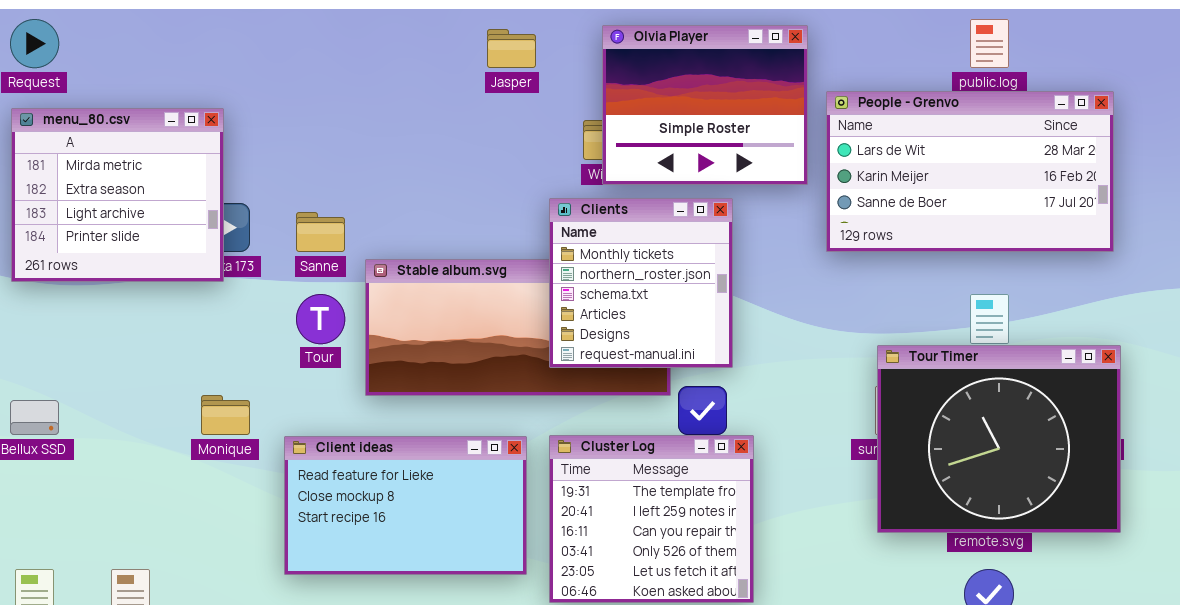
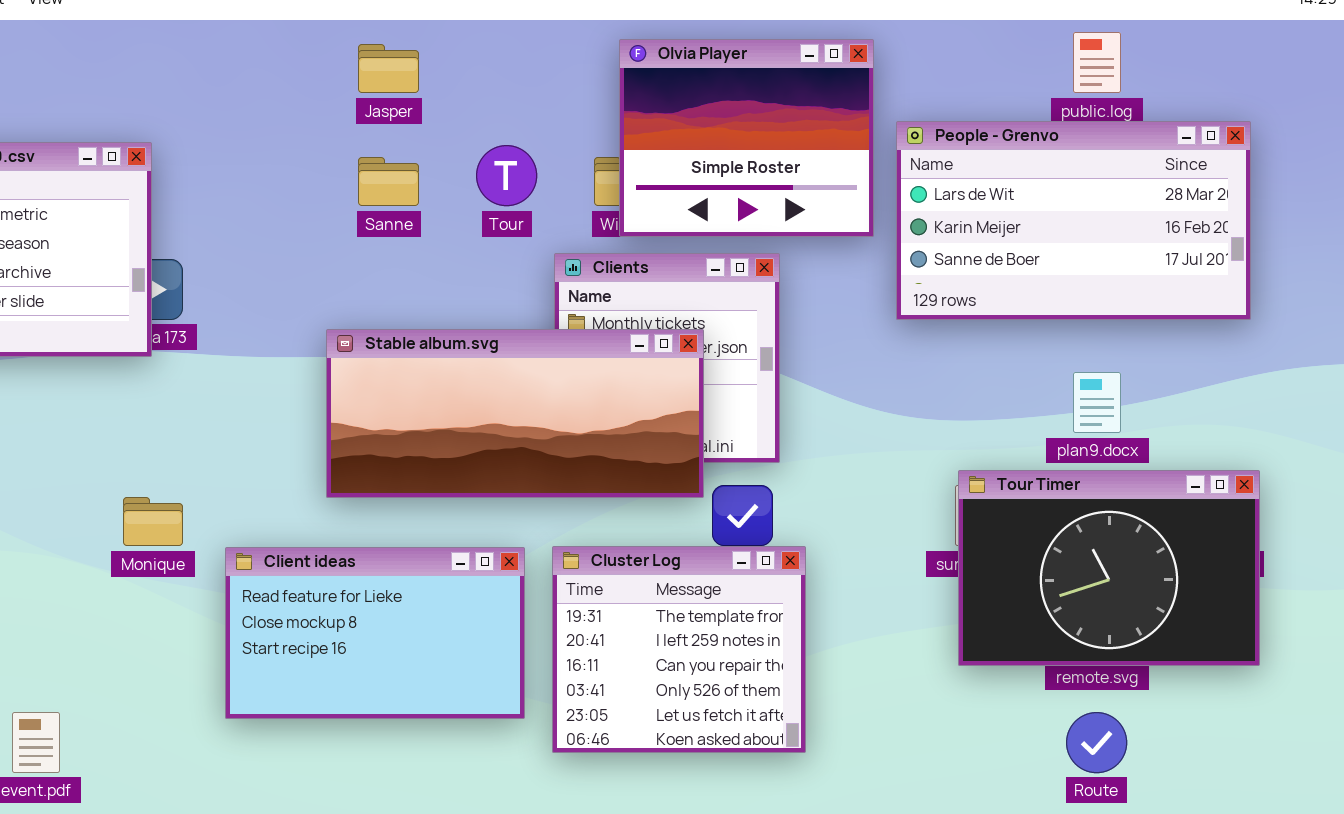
Jasper: [487,29,536,68] -> [358,44,419,93], moved
Sanne: [296,212,345,252] -> [358,157,419,206], moved
Stable album.svg: [365,259,671,396] -> [326,329,704,498], raised
Tour: [296,294,345,344] -> [476,145,537,206], moved
Tour Timer: [877,345,1121,533] -> [958,470,1260,666], resized

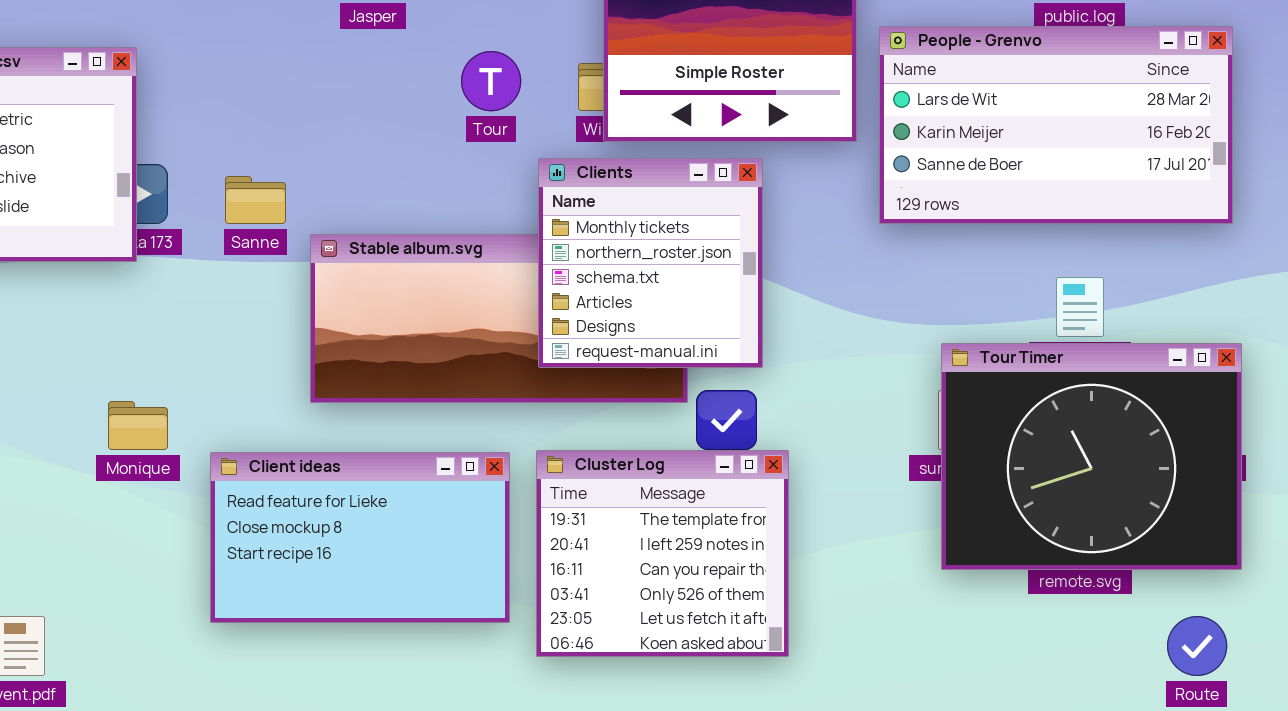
Sanne: [358,157,419,206] -> [225,176,286,224], moved
Clients: [554,253,780,463] -> [538,158,763,368], raised
Tour Timer: [958,470,1260,666] -> [941,343,1242,570], resized
Route: [1066,712,1127,773] -> [1167,616,1227,676], moved

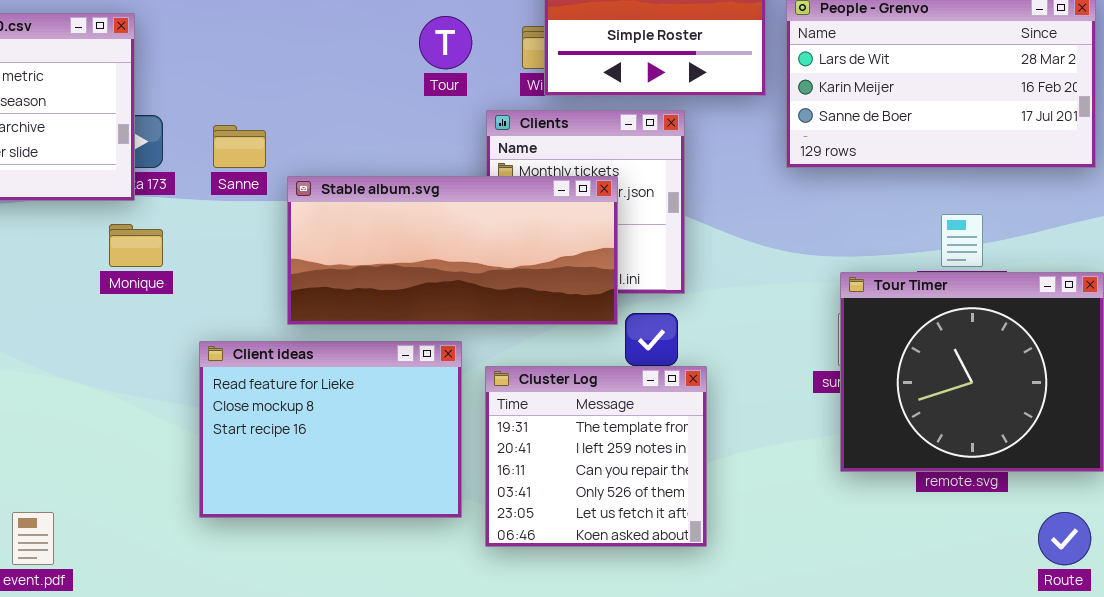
Stable album.svg: [310,234,688,403] -> [287,176,618,325], raised
Monique: [108,401,168,450] -> [109,224,163,267], moved
Client ideas: [210,452,510,623] -> [199,341,462,518], resized

